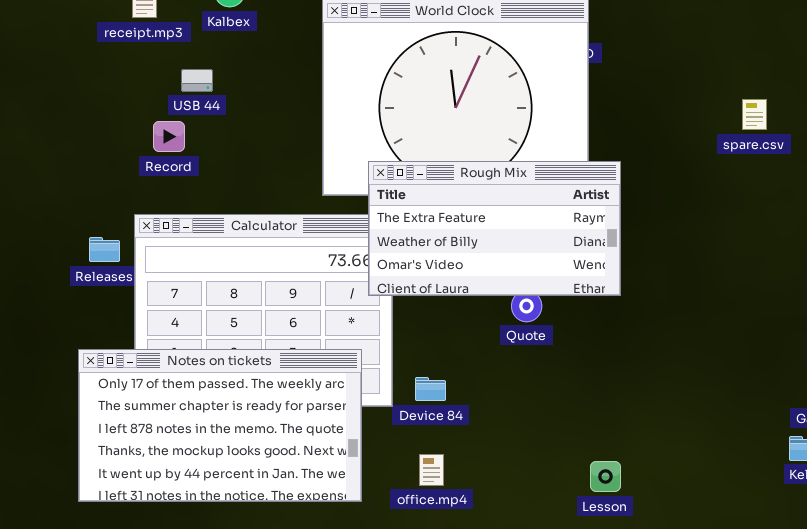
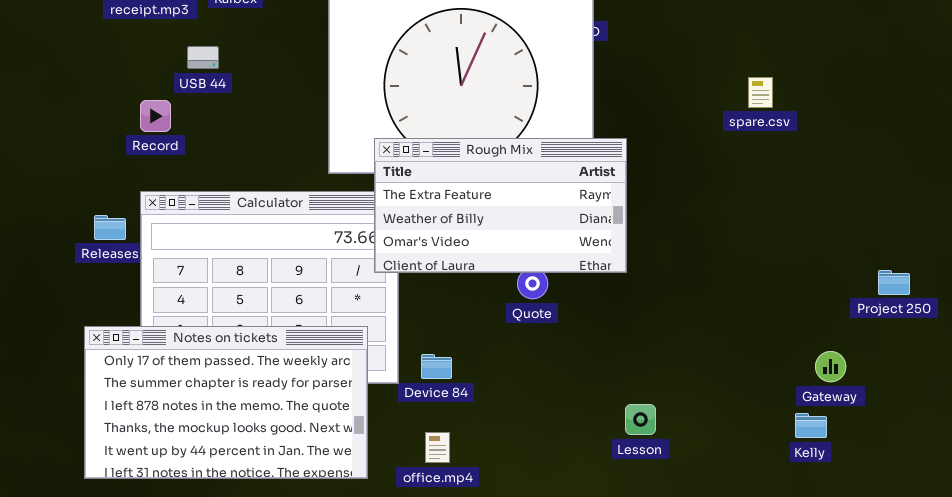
Record: [153,121,185,152] -> [140,100,171,132], moved
Lesson: [590,461,621,492] -> [625,404,656,435], moved

